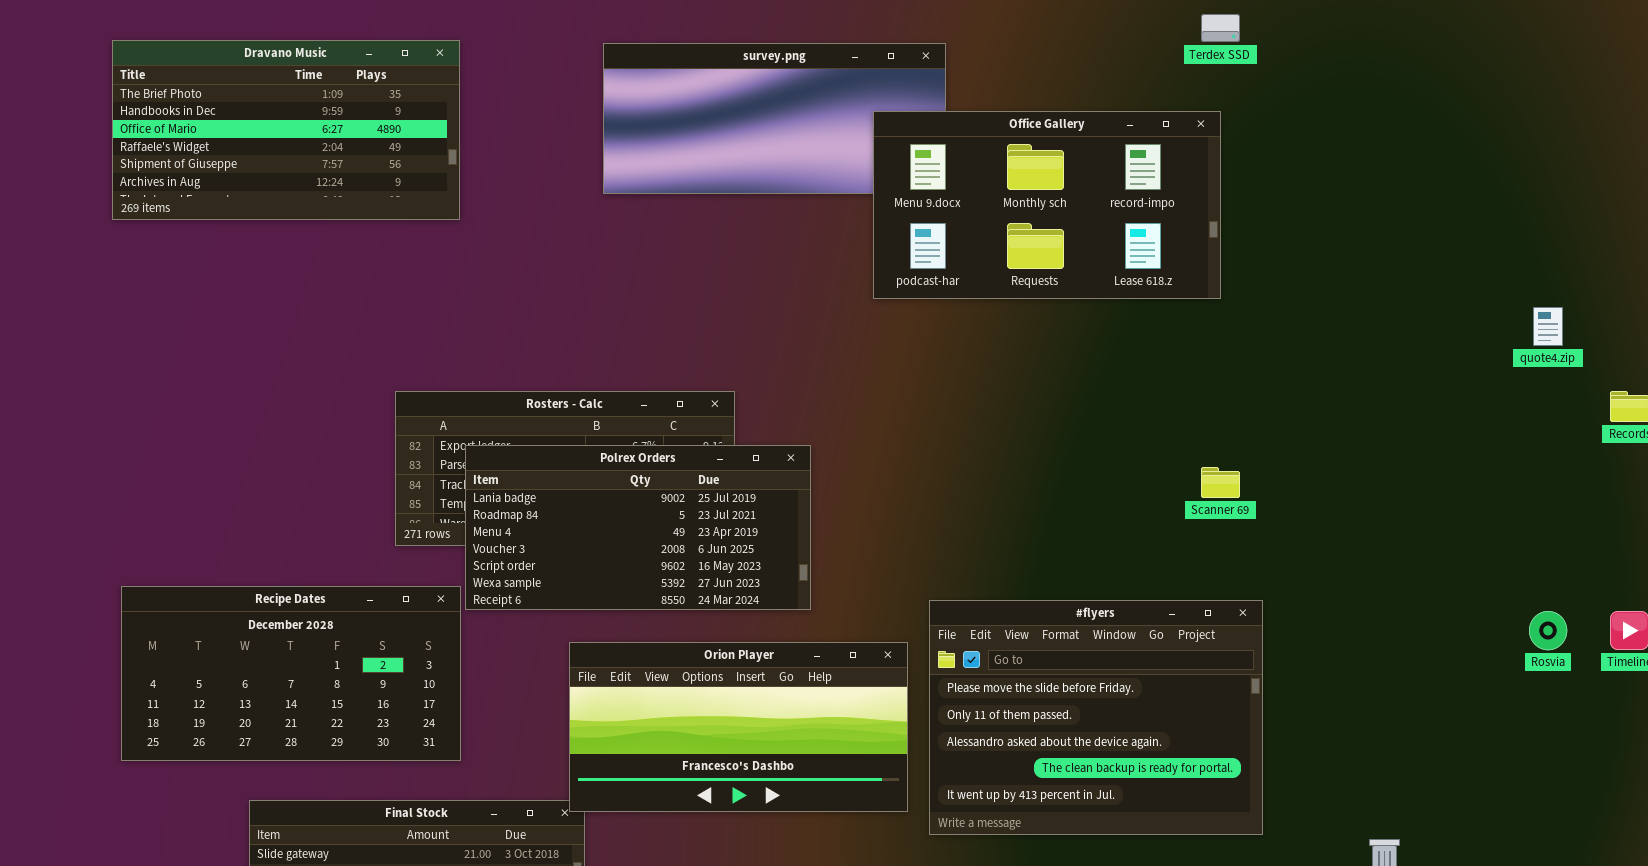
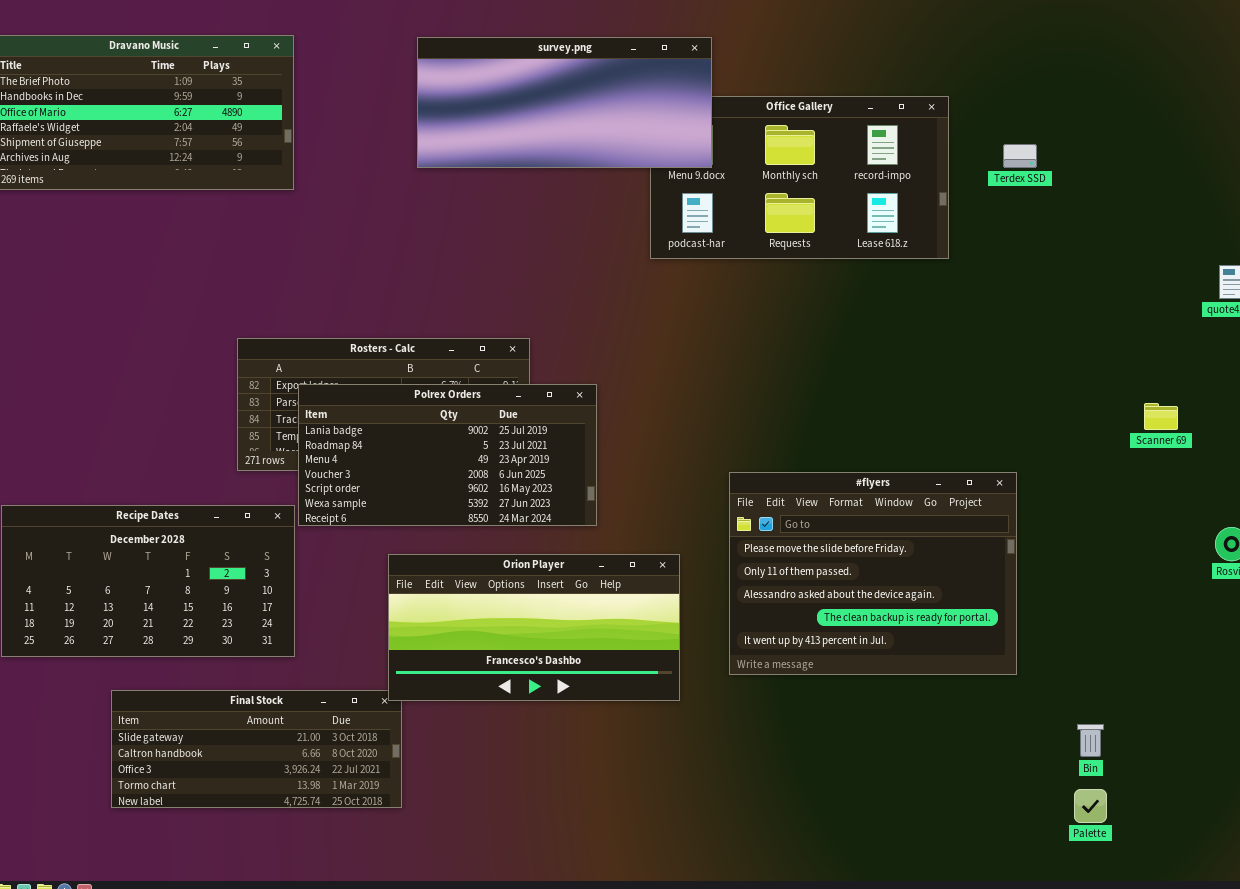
Terdex SSD: [1201,14,1240,42] -> [1003,144,1037,168], moved
survey.png: [603,43,946,194] -> [417,37,712,168], raised
Scanner 69: [1201,467,1240,498] -> [1144,403,1178,430], moved
#flyers: [929,600,1263,835] -> [729,472,1017,675], moved

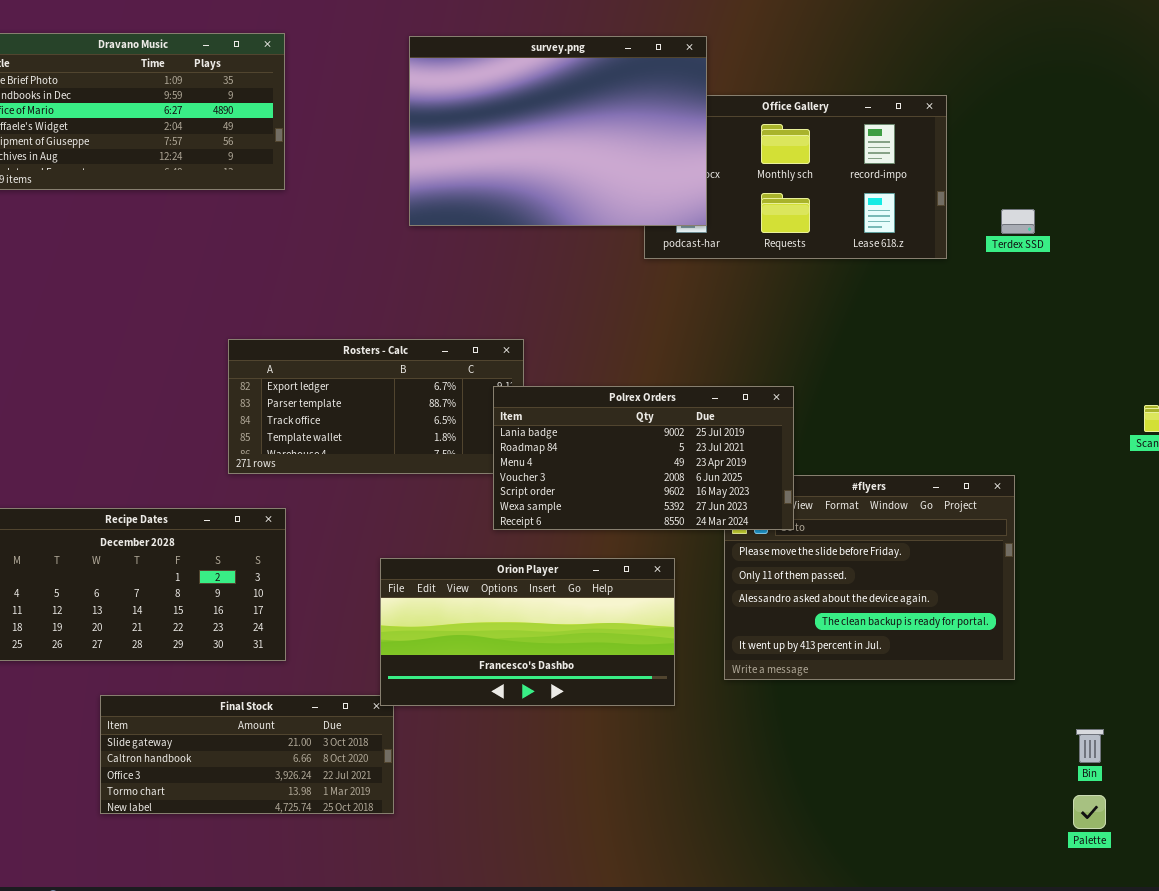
survey.png: [417,37,712,168] -> [409,36,707,226], resized
Terdex SSD: [1003,144,1037,168] -> [1001,209,1035,234], moved
Polrex Orders: [298,384,597,526] -> [493,386,794,530], moved

